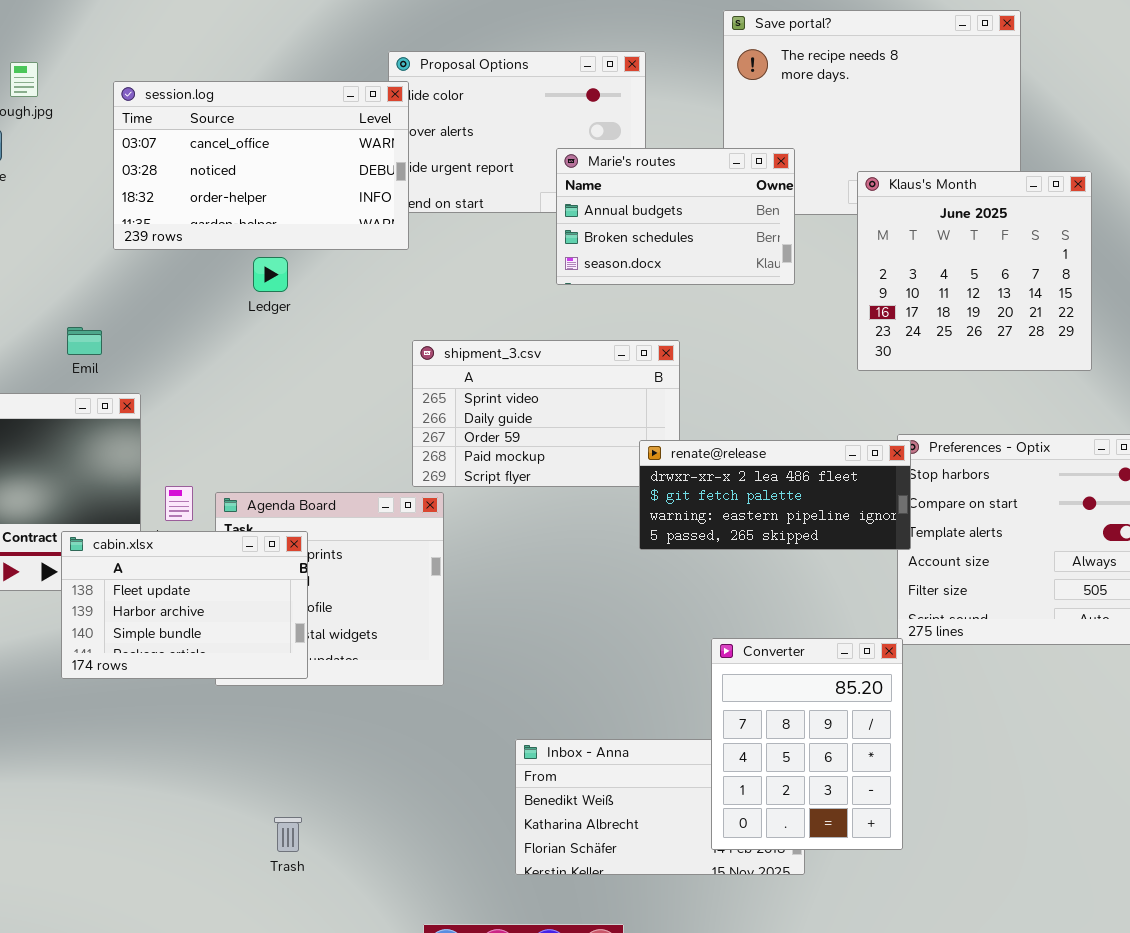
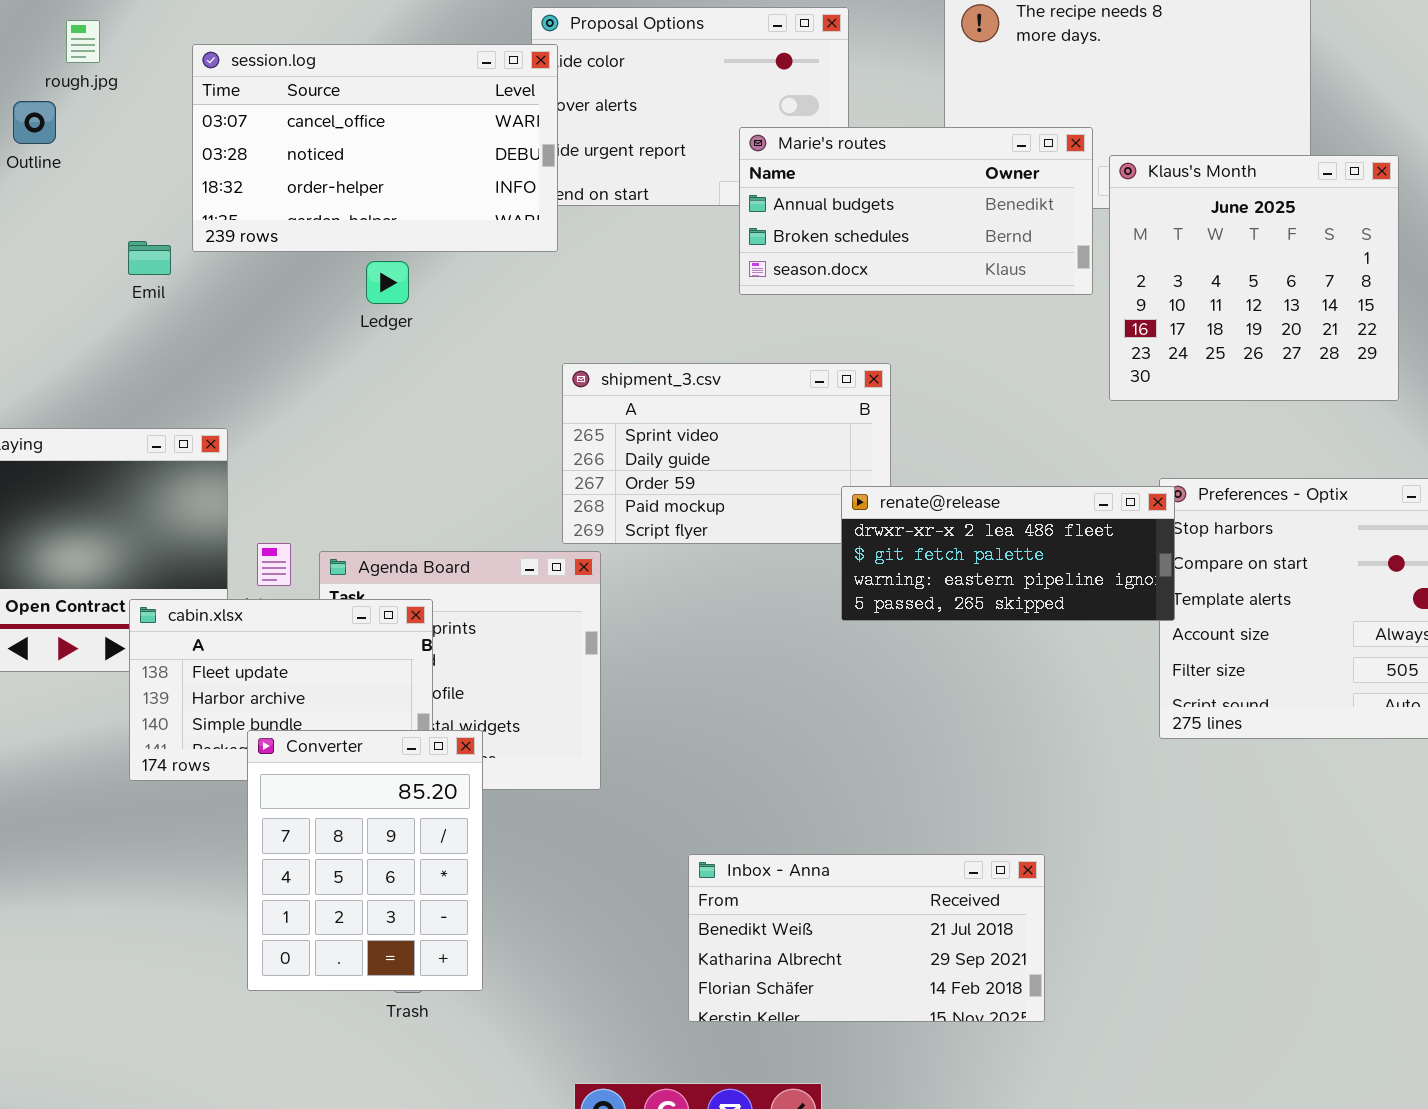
Marie's routes: [556,148,795,285] -> [739,127,1093,295], resized
Emil: [67,327,102,355] -> [128,241,171,275], moved
Converter: [711,638,903,850] -> [247,730,483,991], moved

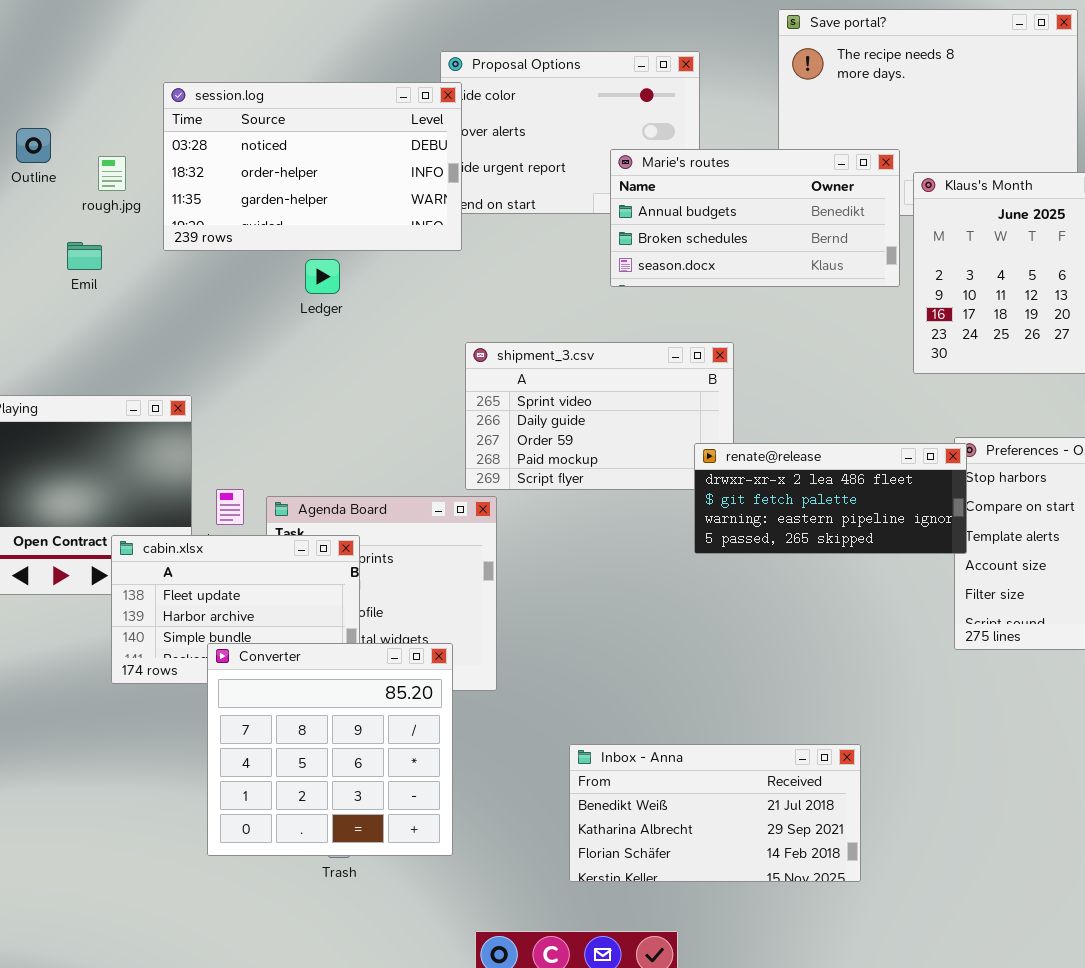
rough.jpg: [66,20,100,63] -> [98,156,126,191], moved
session.log: [192,44,558,252] -> [163,82,462,251], scrolled down 1 row
Emil: [128,241,171,275] -> [67,242,102,270], moved
Converter: [247,730,483,991] -> [207,643,453,856], resized

